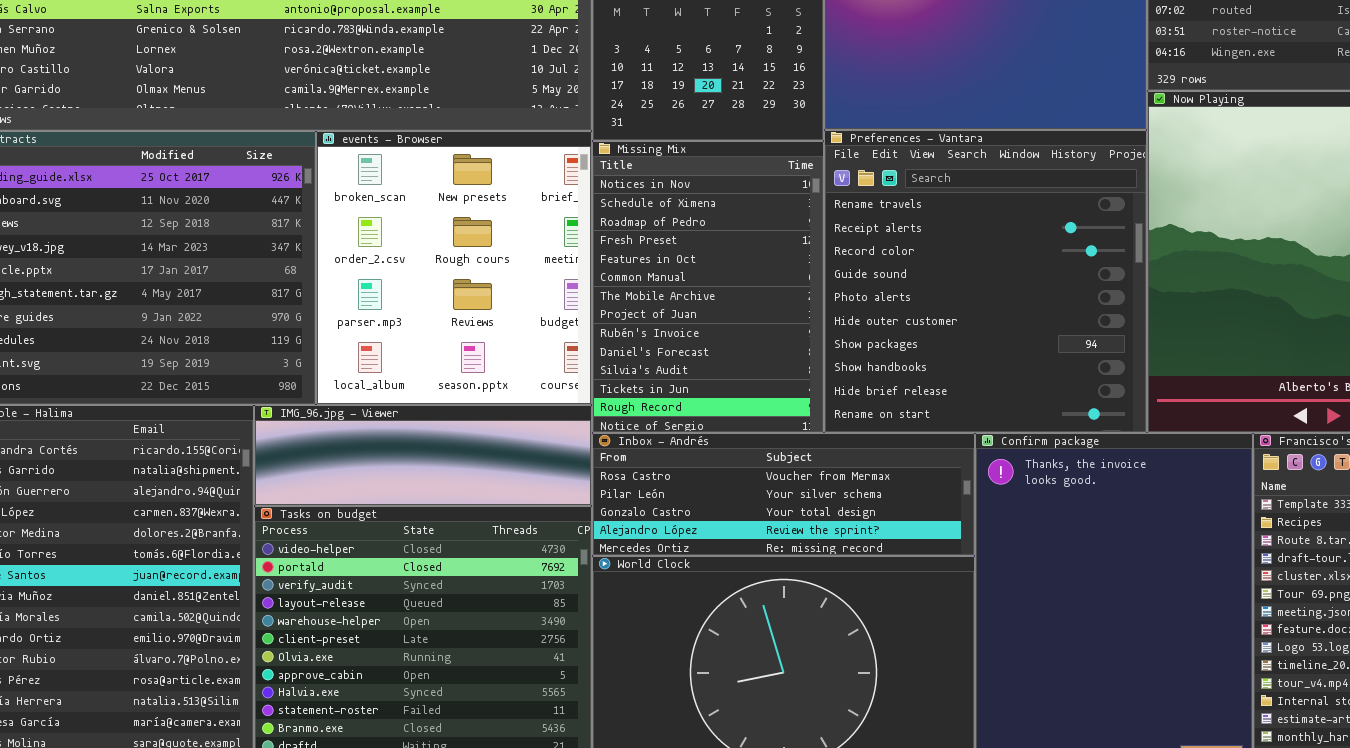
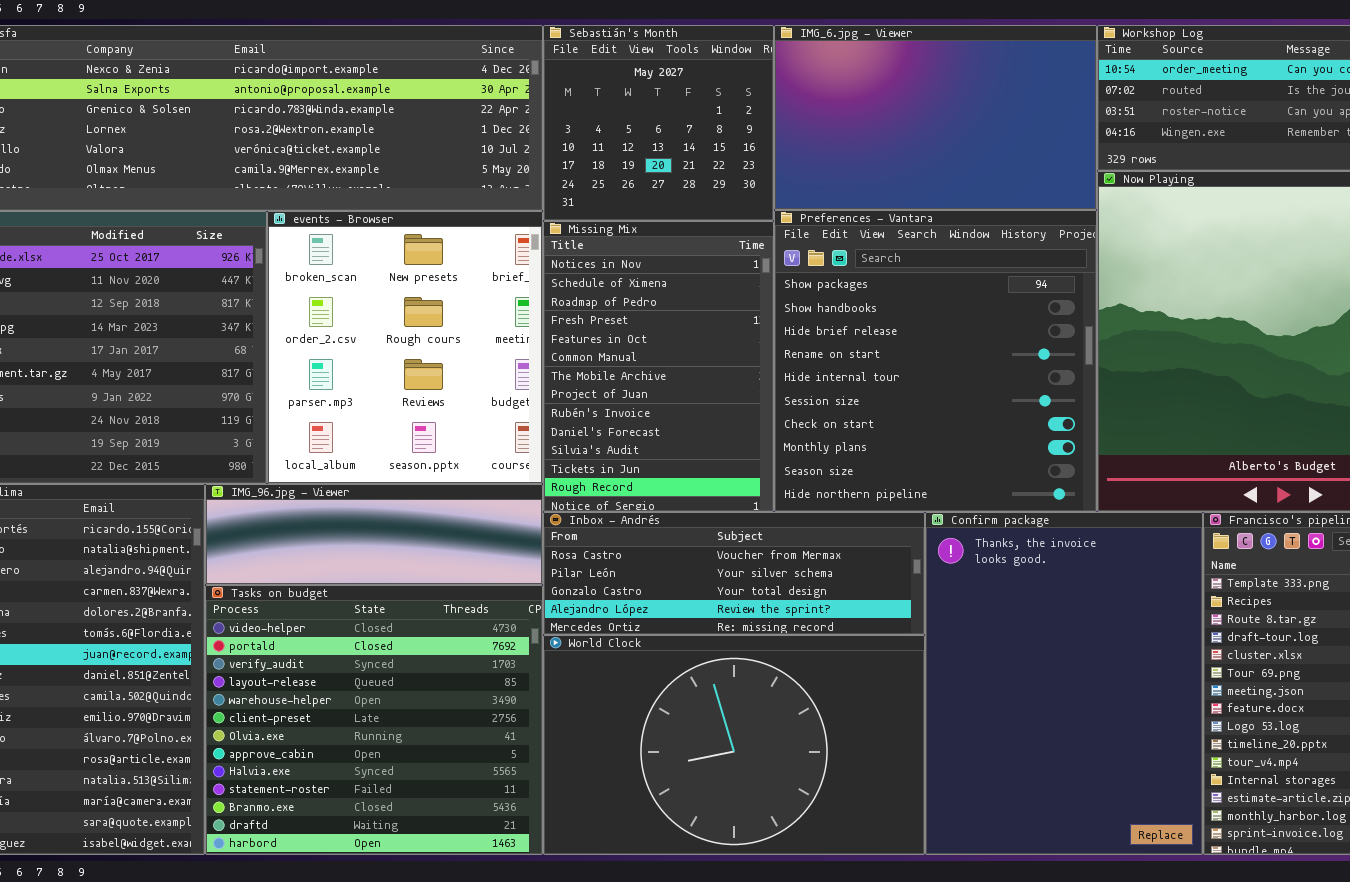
Preferences - Vantara: [824,130,1147,433] -> [774,210,1097,512], scrolled down 6 rows

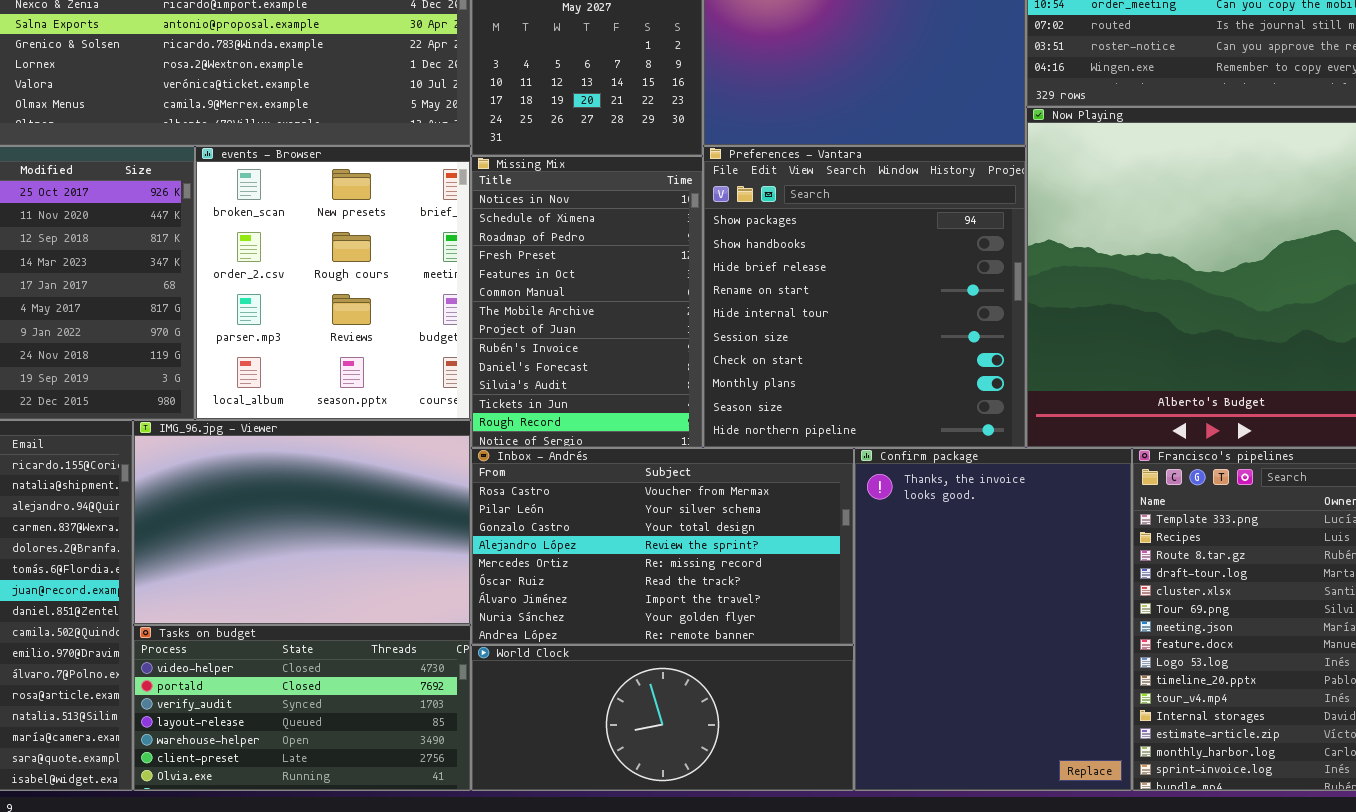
IMG_96.jpg - Viewer: [205,484,543,585] -> [133,420,471,625], resized
Inbox - Andrés: [543,512,925,635] -> [471,448,854,645], resized
Tasks on budget: [205,585,543,855] -> [133,625,471,791], resized
World Clock: [543,635,925,855] -> [471,645,854,791], resized

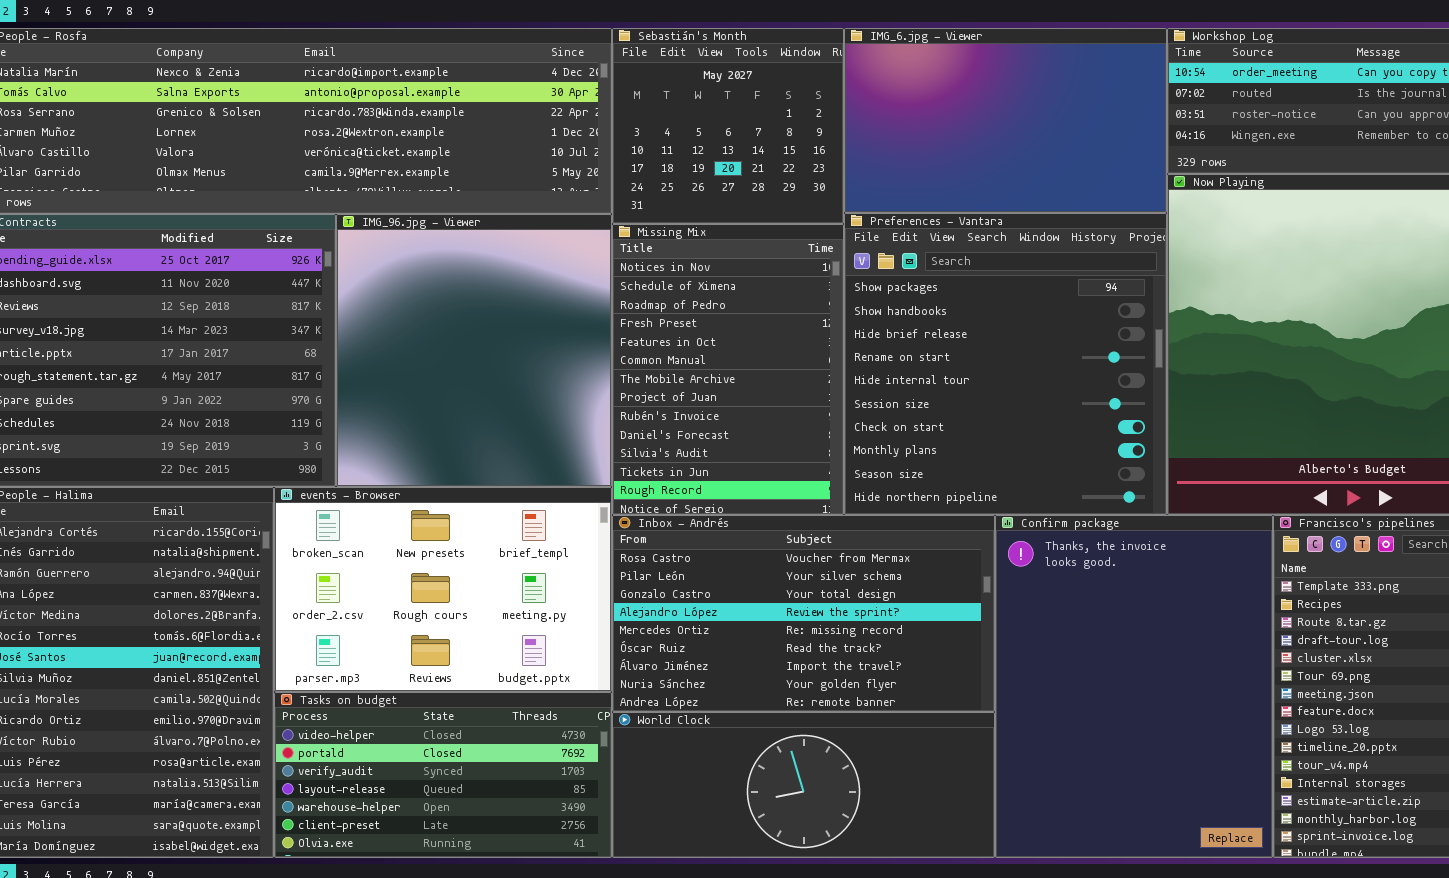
events - Browser: [195,146,471,420] -> [274,487,612,692], moved, resized
IMG_96.jpg - Viewer: [133,420,471,625] -> [336,214,612,487], moved, resized

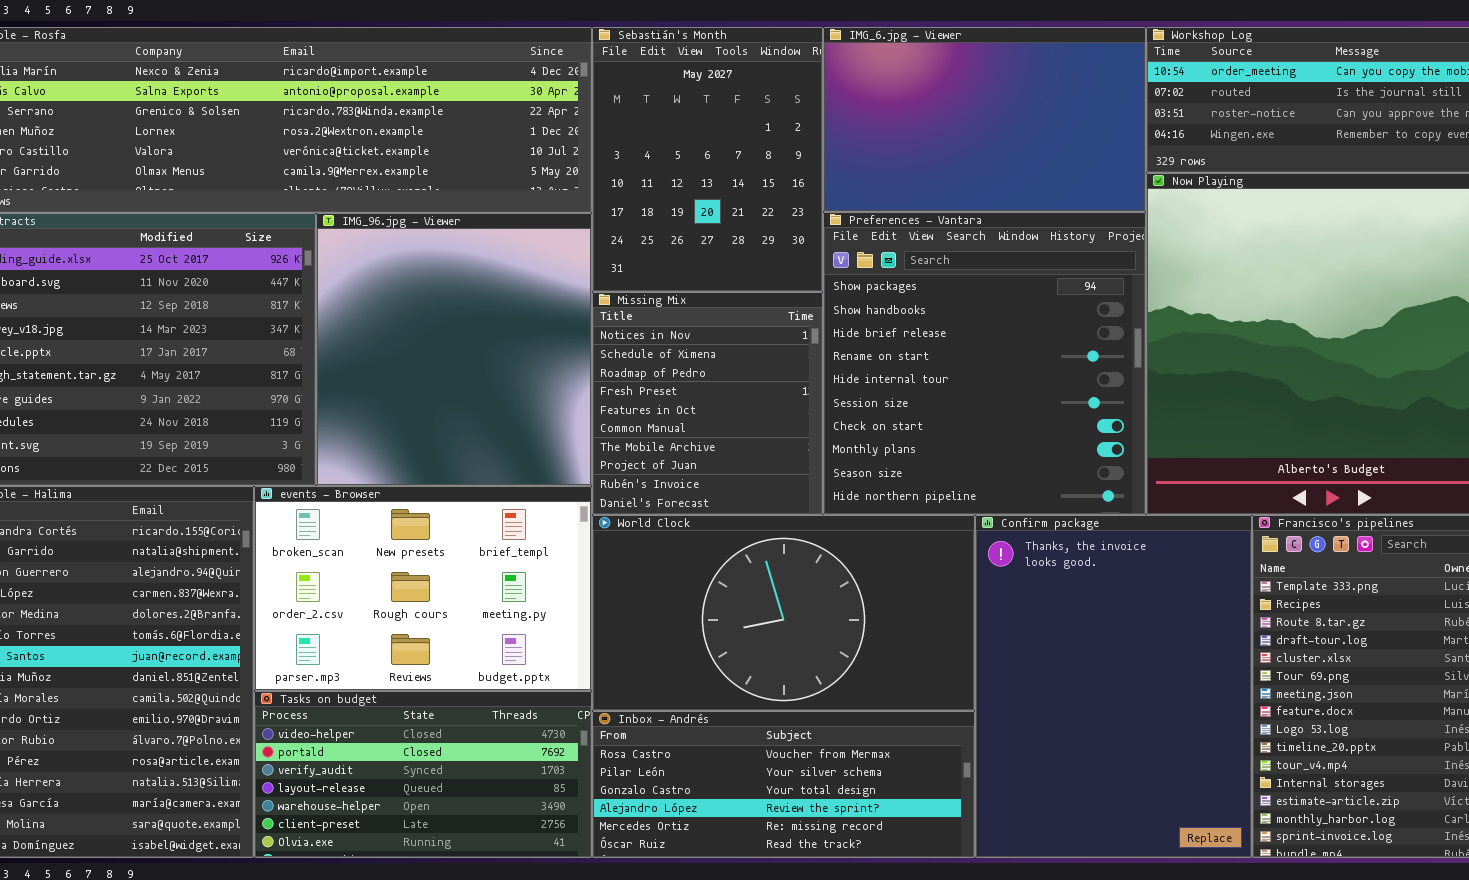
Sebastián's Month: [612,28,844,224] -> [592,27,823,292], resized
Missing Mix: [612,224,844,515] -> [592,292,823,515], resized
Inbox - Andrés: [612,515,995,712] -> [592,711,975,858], moved, resized
World Clock: [612,712,995,858] -> [592,515,975,711], moved, resized

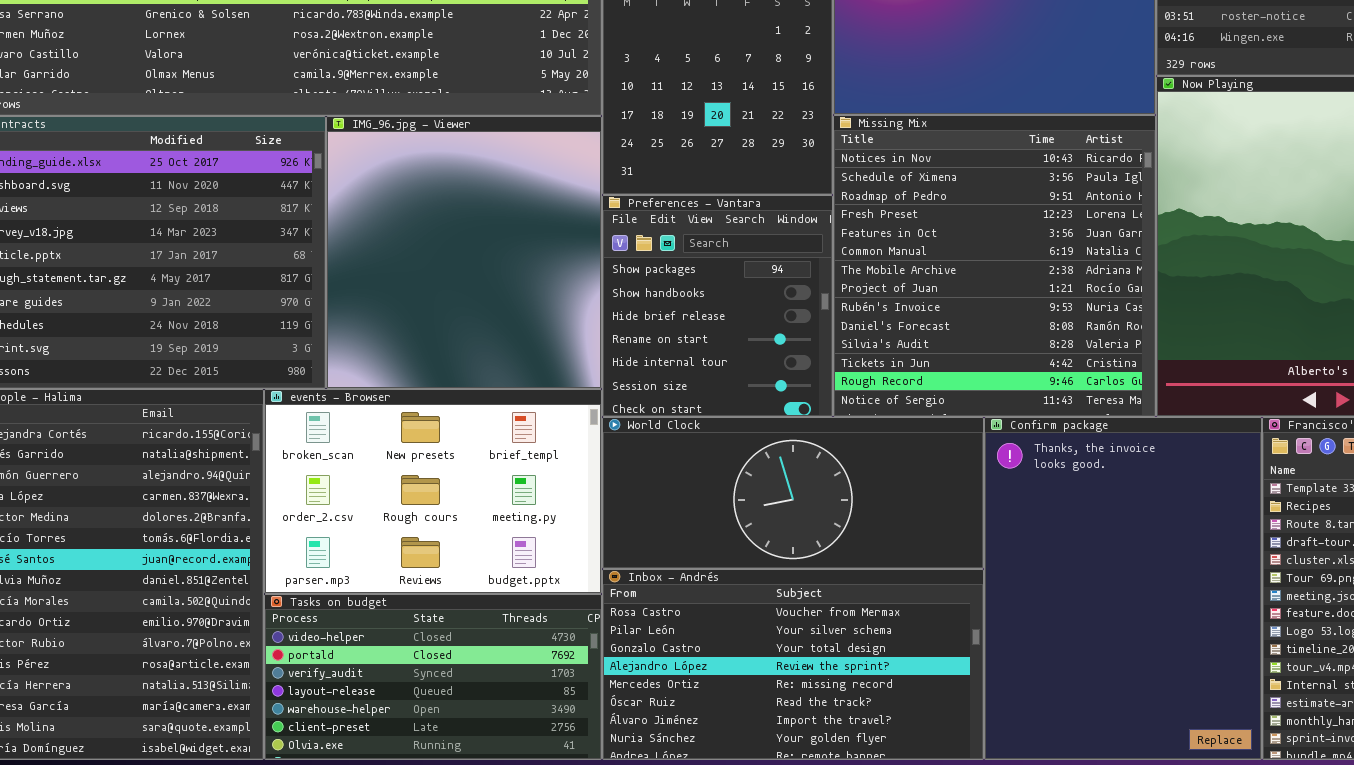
Preferences - Vantara: [823,212,1146,515] -> [602,195,833,417], moved, resized
Missing Mix: [592,292,823,515] -> [833,115,1156,417], moved, resized
World Clock: [592,515,975,711] -> [602,417,984,569], resized
Inbox - Andrés: [592,711,975,858] -> [602,569,984,760], resized

